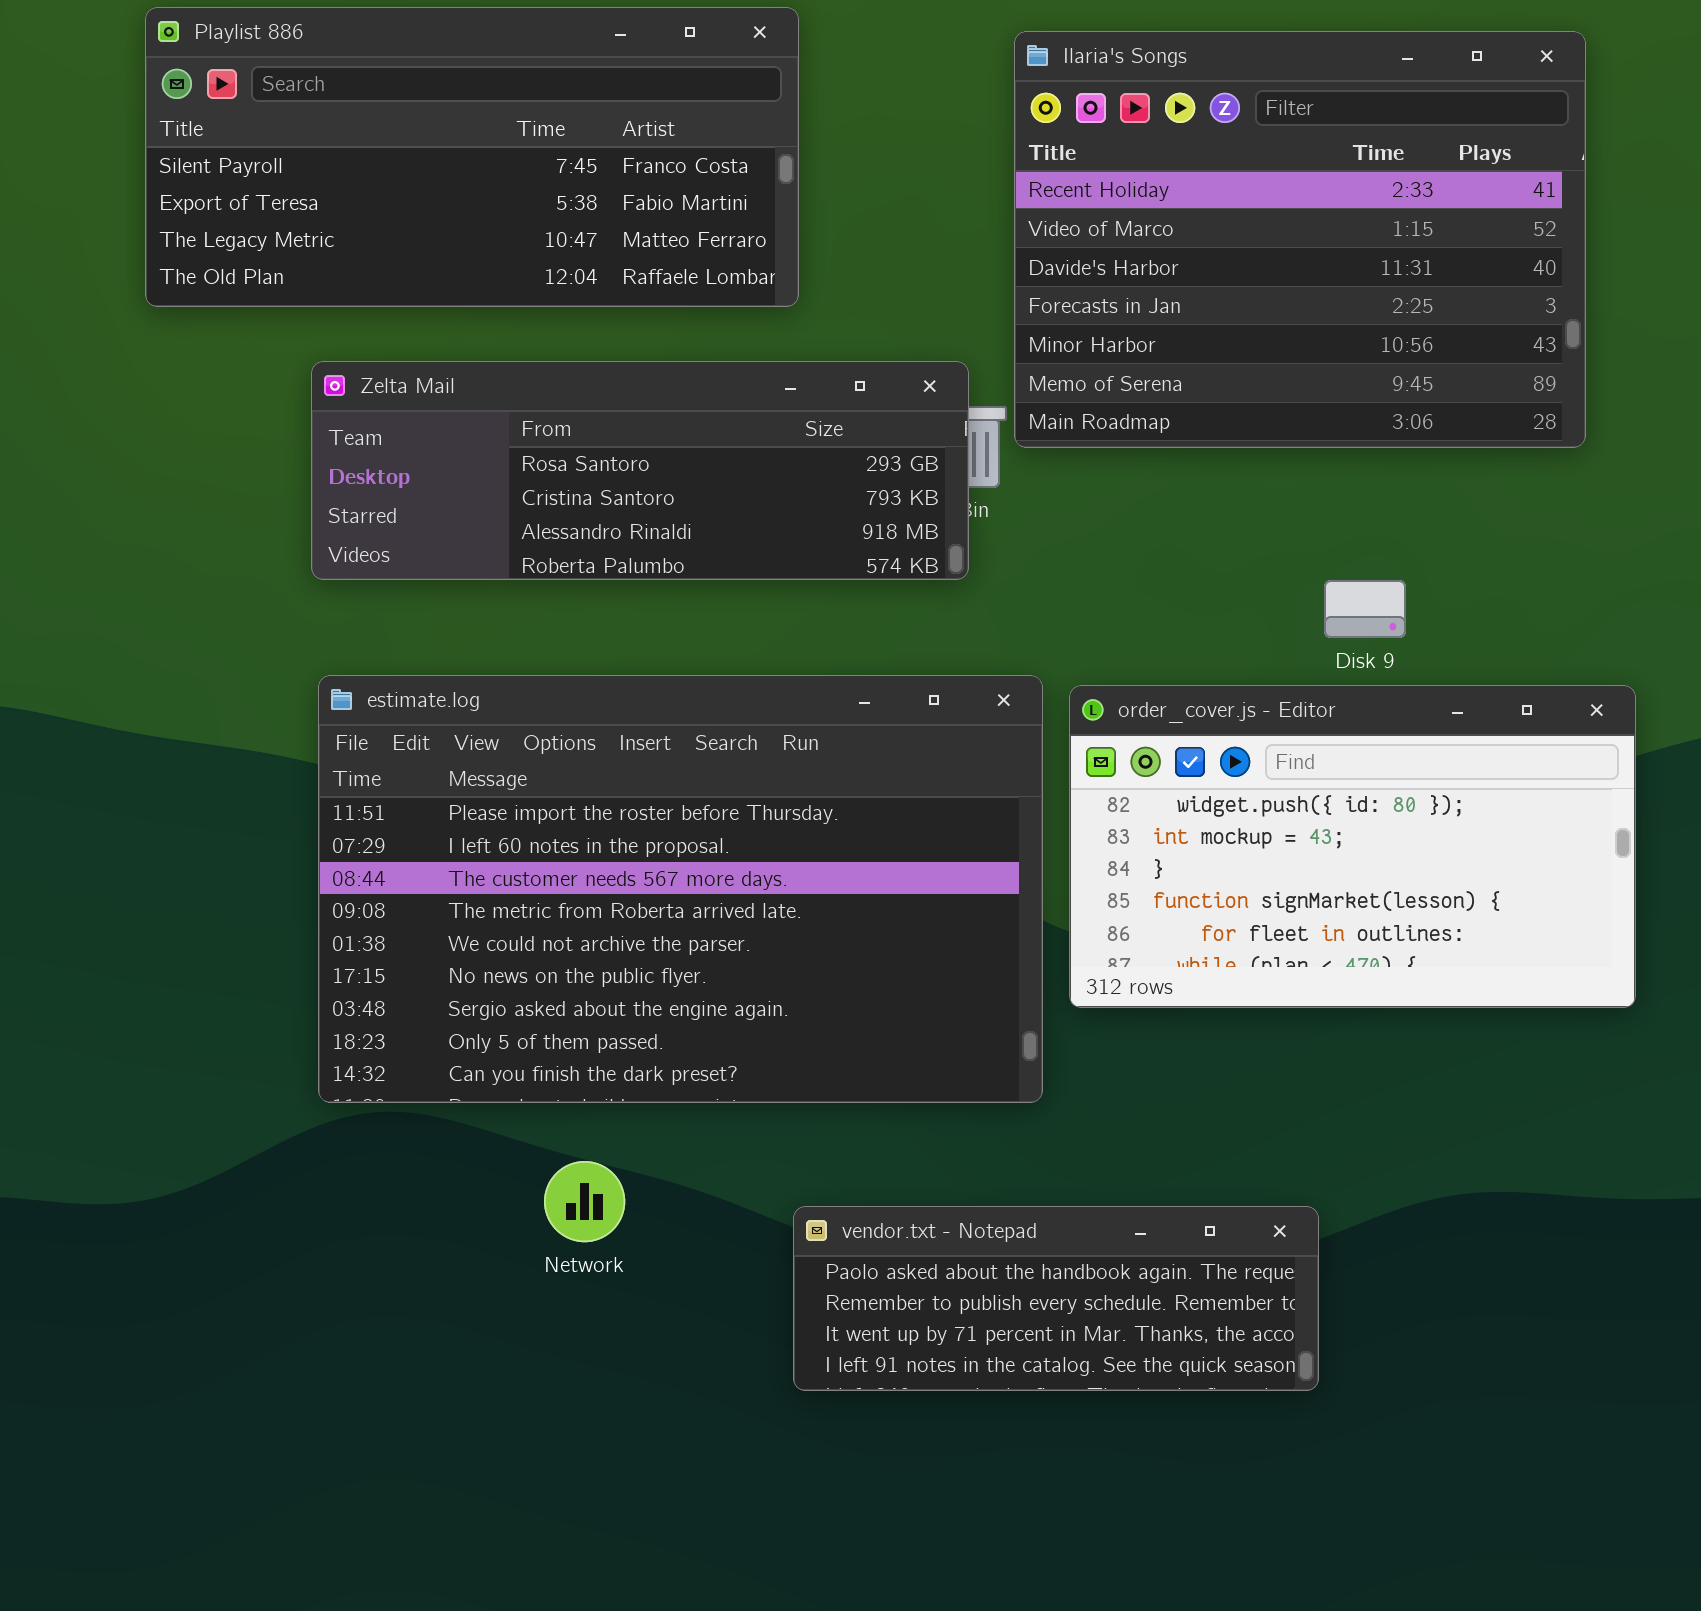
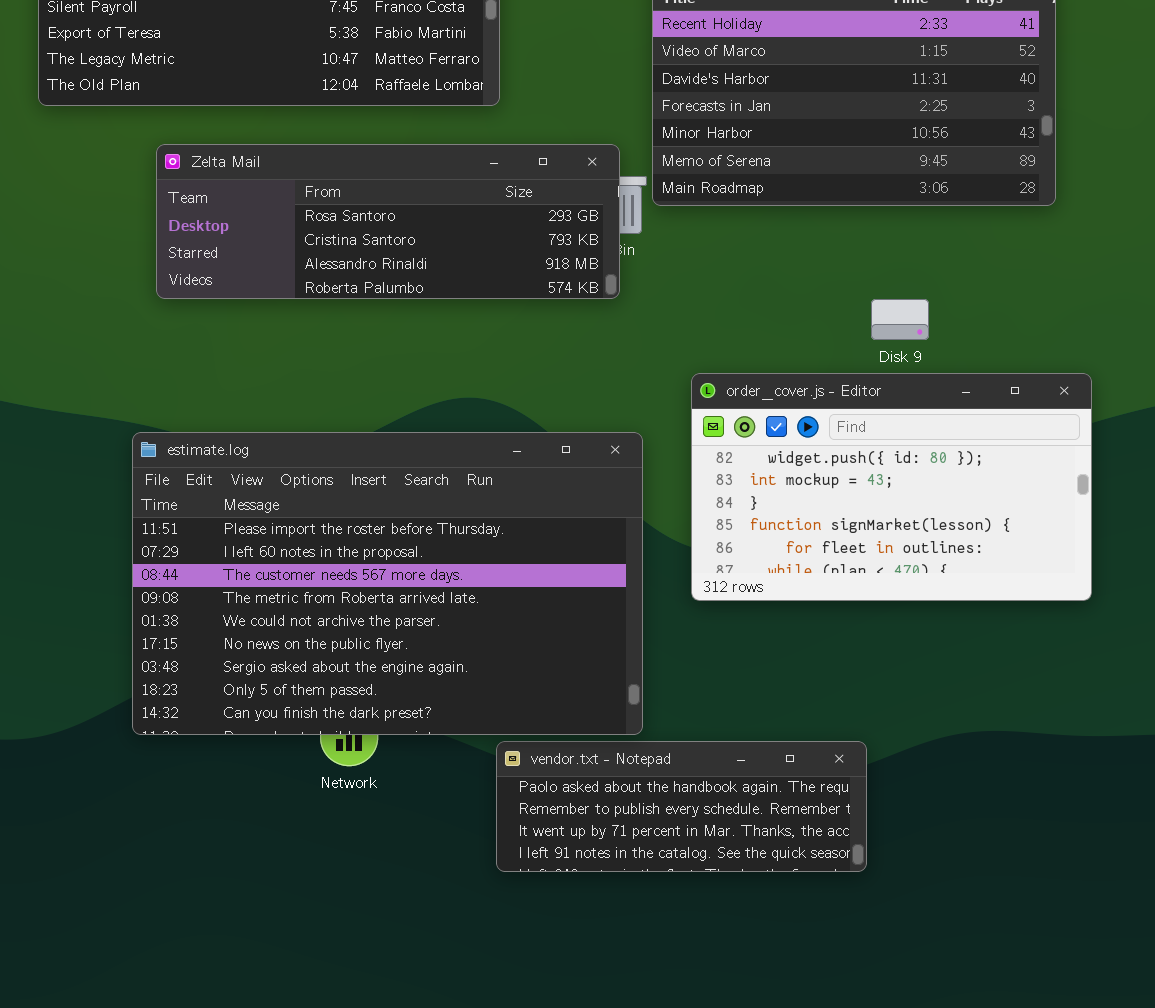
estimate.log: [318,675,1043,1103] -> [132,432,643,735], moved

